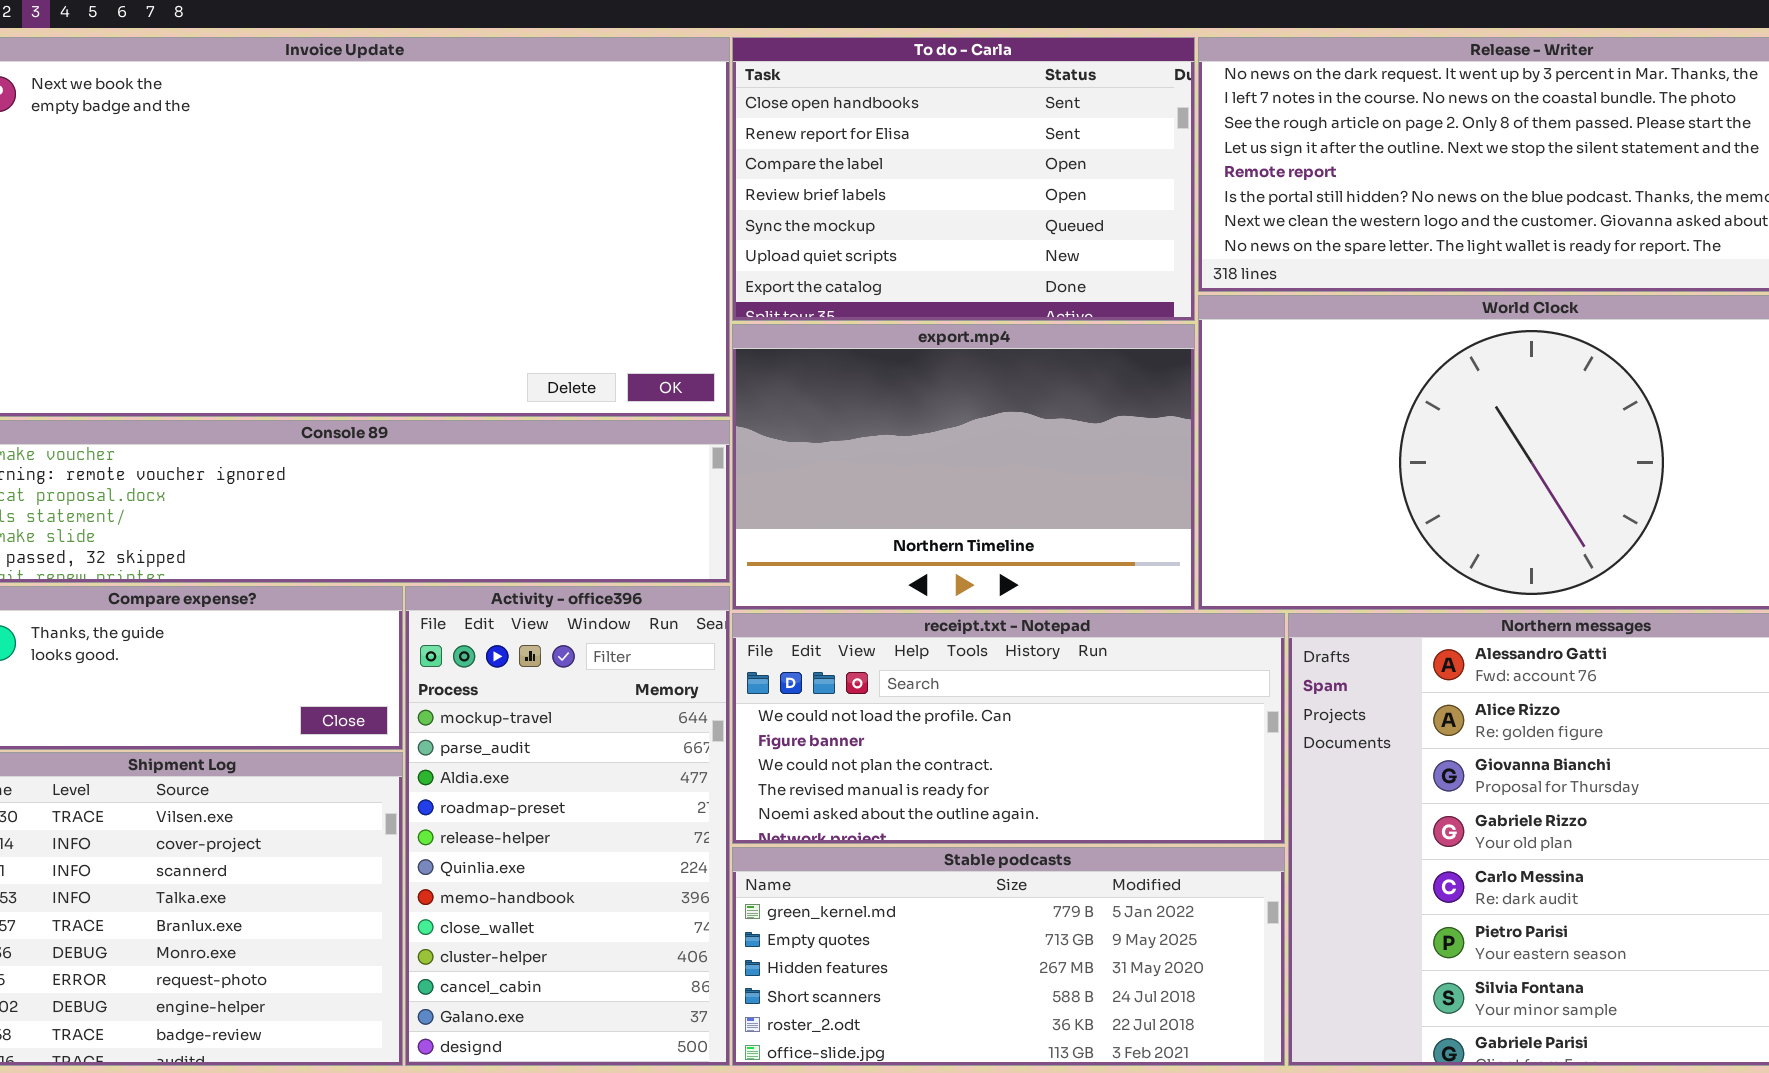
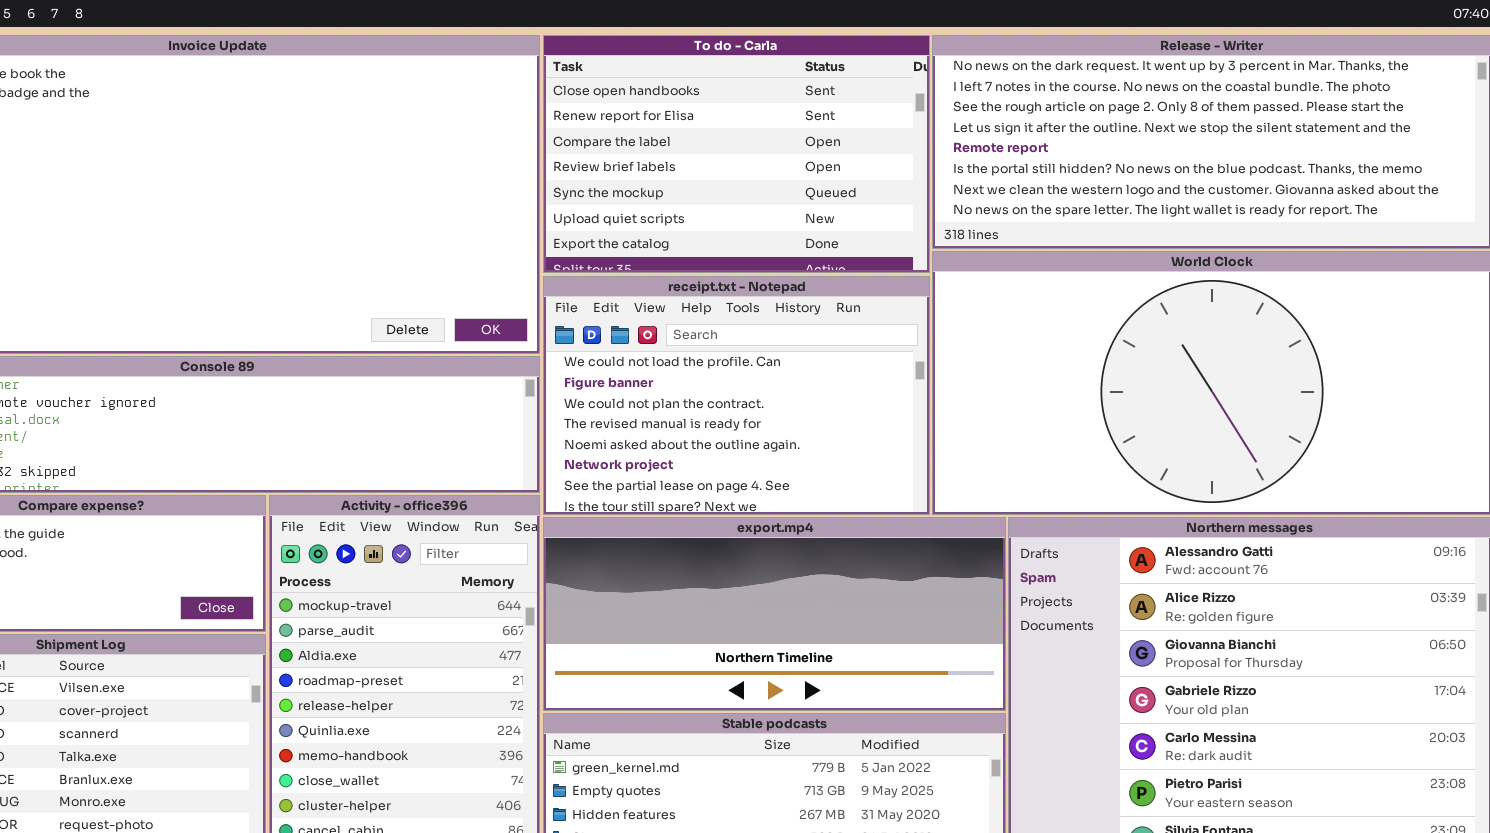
export.mp4: [732,324,1195,610] -> [543,517,1006,711], moved, resized
receipt.txt - Notepad: [732,613,1285,844] -> [543,276,930,515], moved, resized

